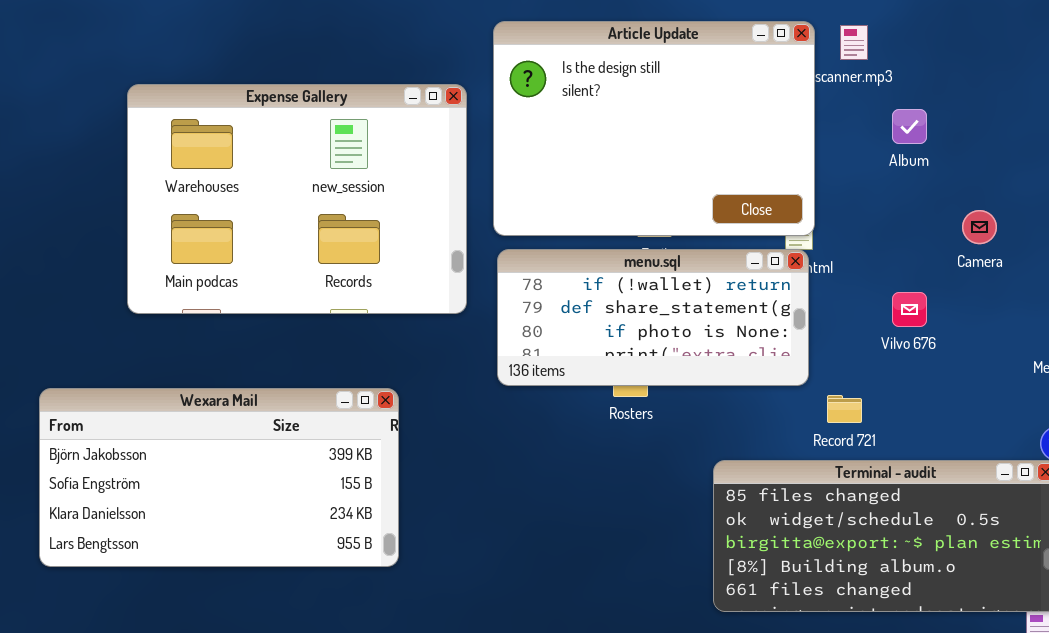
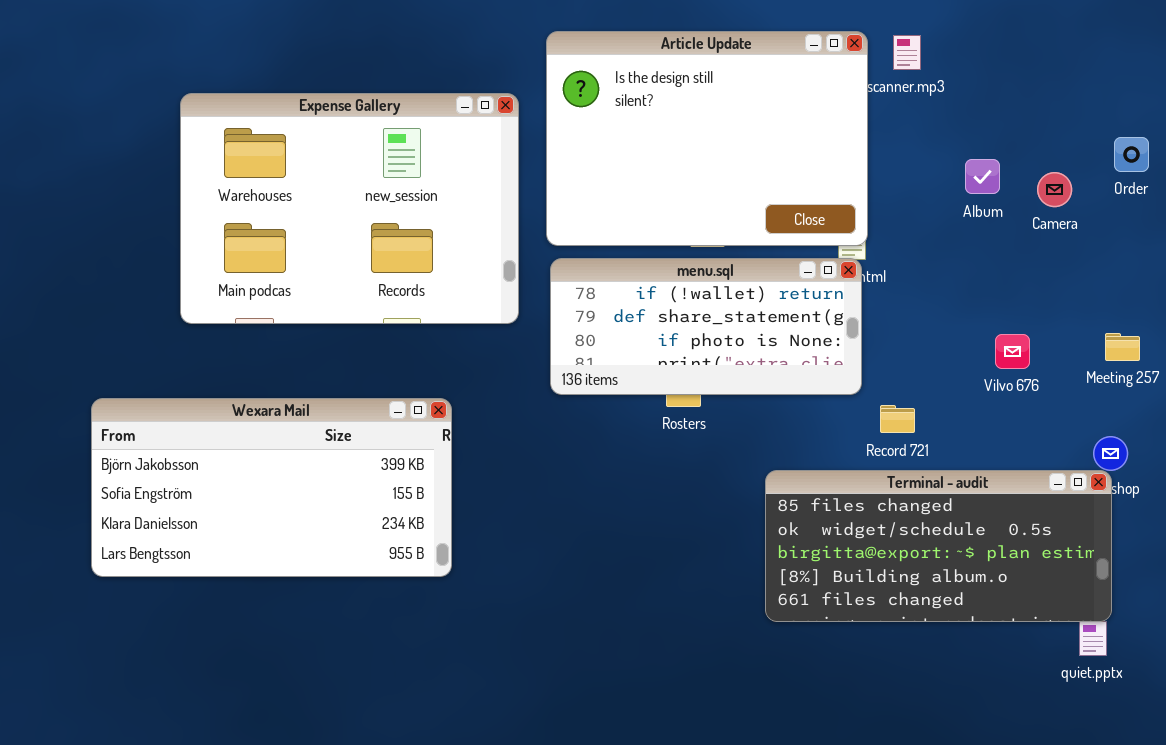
Album: [892,109,927,144] -> [965,159,1000,194], moved
Camera: [962,210,997,244] -> [1037,172,1072,207], moved
Vilvo 676: [892,292,927,327] -> [995,334,1030,369], moved

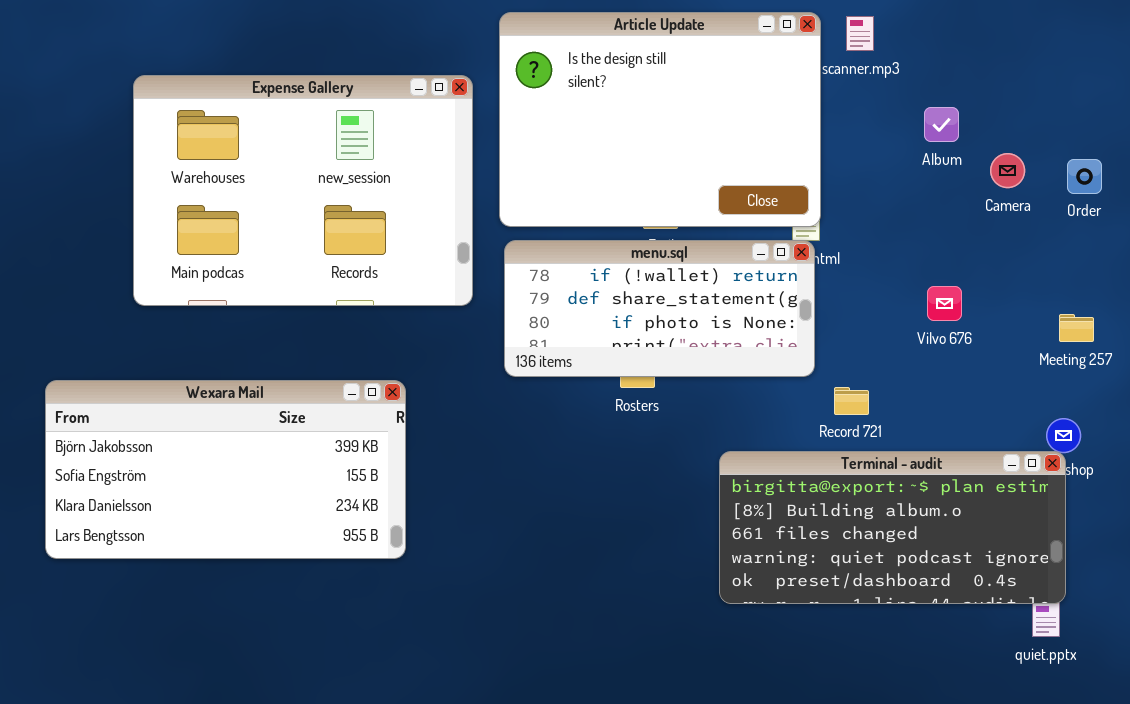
Order: [1114,137,1149,172] -> [1067,159,1102,194], moved
Album: [965,159,1000,194] -> [924,107,959,142], moved
Vilvo 676: [995,334,1030,369] -> [927,286,962,321], moved
Terminal - audit: [765,470,1112,622] -> [719,451,1066,604], scrolled down 2 rows

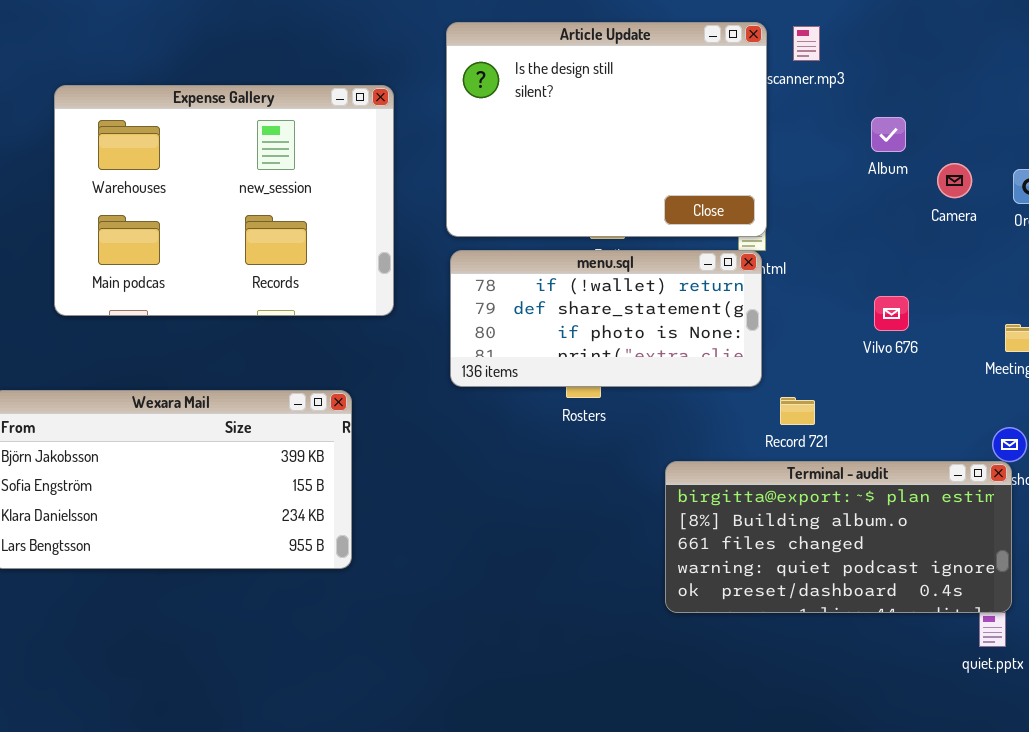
Expense Gallery: [133,75,473,306] -> [54,85,394,316], moved

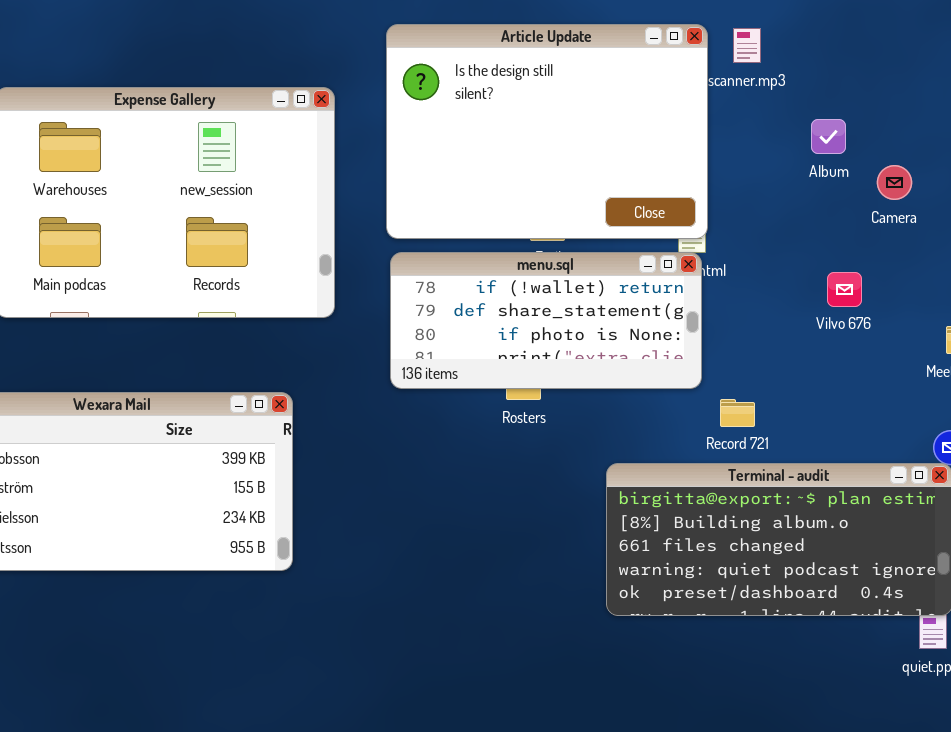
Vilvo 676: [874,296,909,331] -> [827,272,862,307], moved

